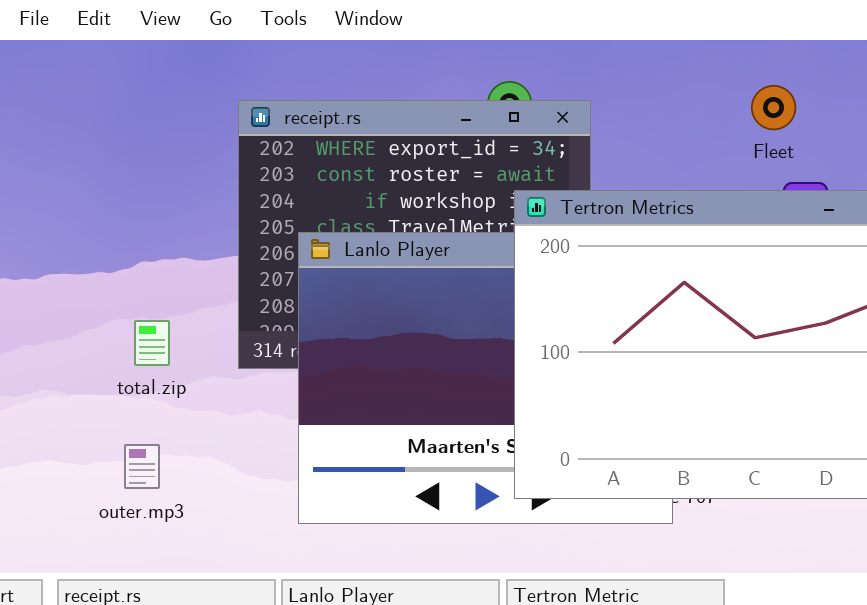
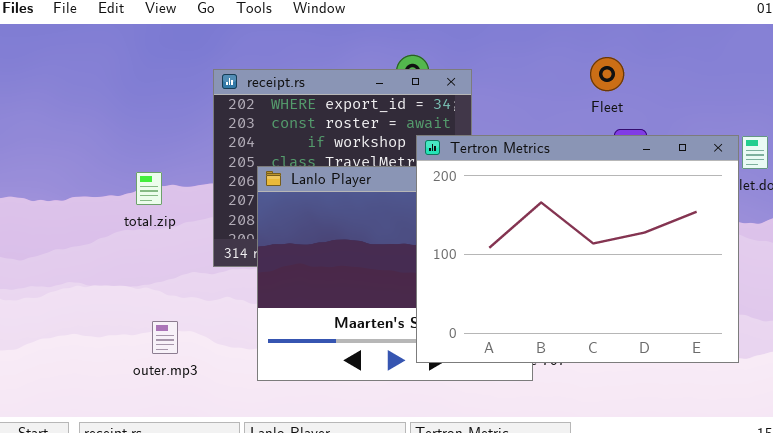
total.zip: [134,320,170,366] -> [136,172,162,205], moved
outer.mp3: [124,444,160,489] -> [152,321,178,354], moved

